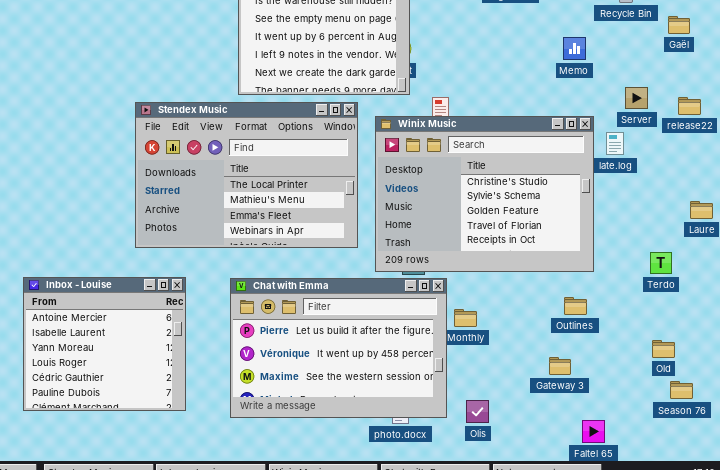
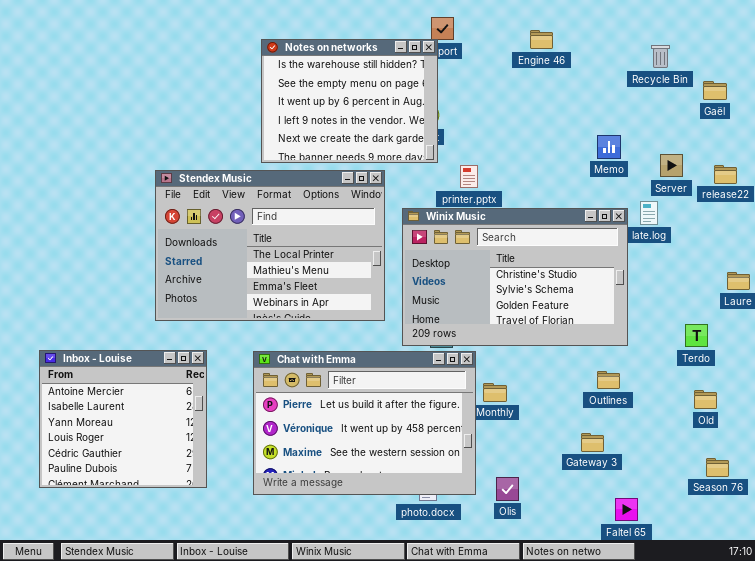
Memo: [563,37,586,60] -> [597,135,621,159], moved
Winix Music: [375,116,594,272] -> [402,208,628,346], resized
Old: [652,340,675,358] -> [694,390,717,409], moved

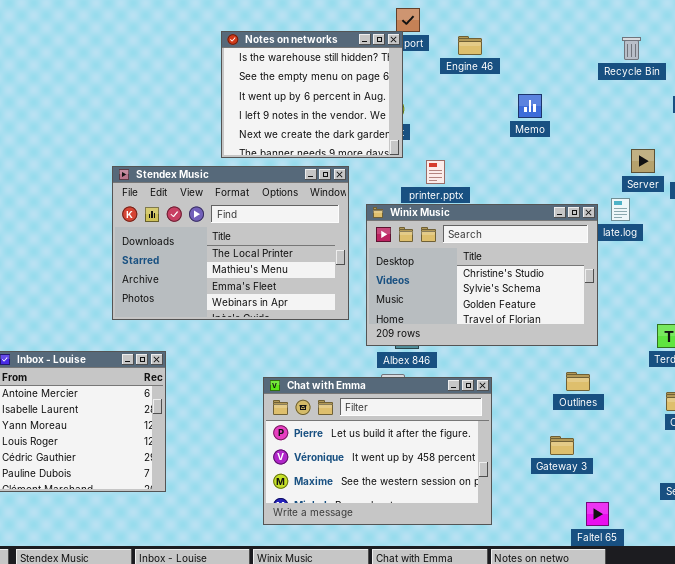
Engine 46: [530,30,553,49] -> [458,36,482,55], moved
Memo: [597,135,621,159] -> [518,94,542,118], moved
Chat with Emma: [253,351,476,495] -> [263,377,492,525], moved

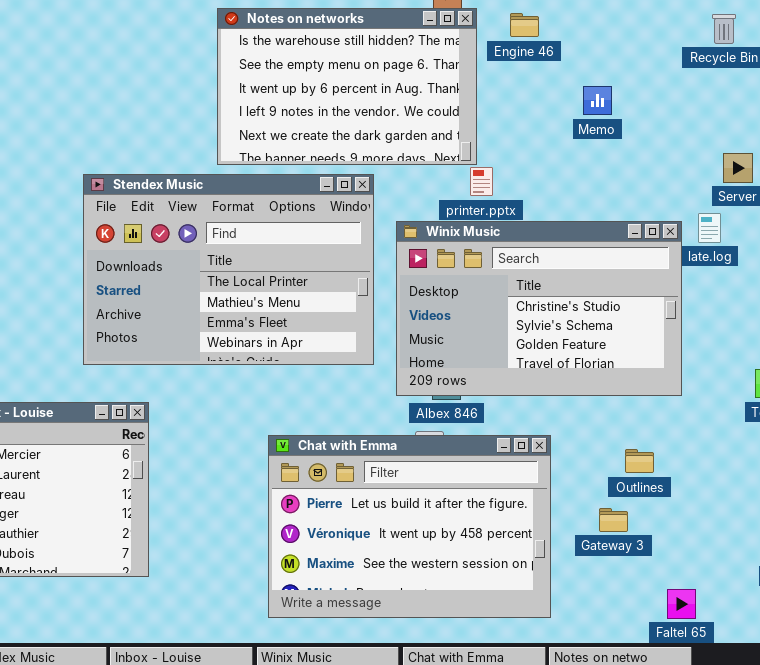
Notes on networks: [221,31,403,158] -> [217,8,477,165], resized
Outlines: [566,372,590,391] -> [625,449,654,473], moved
Gateway 3: [550,436,574,455] -> [599,508,628,532], moved

